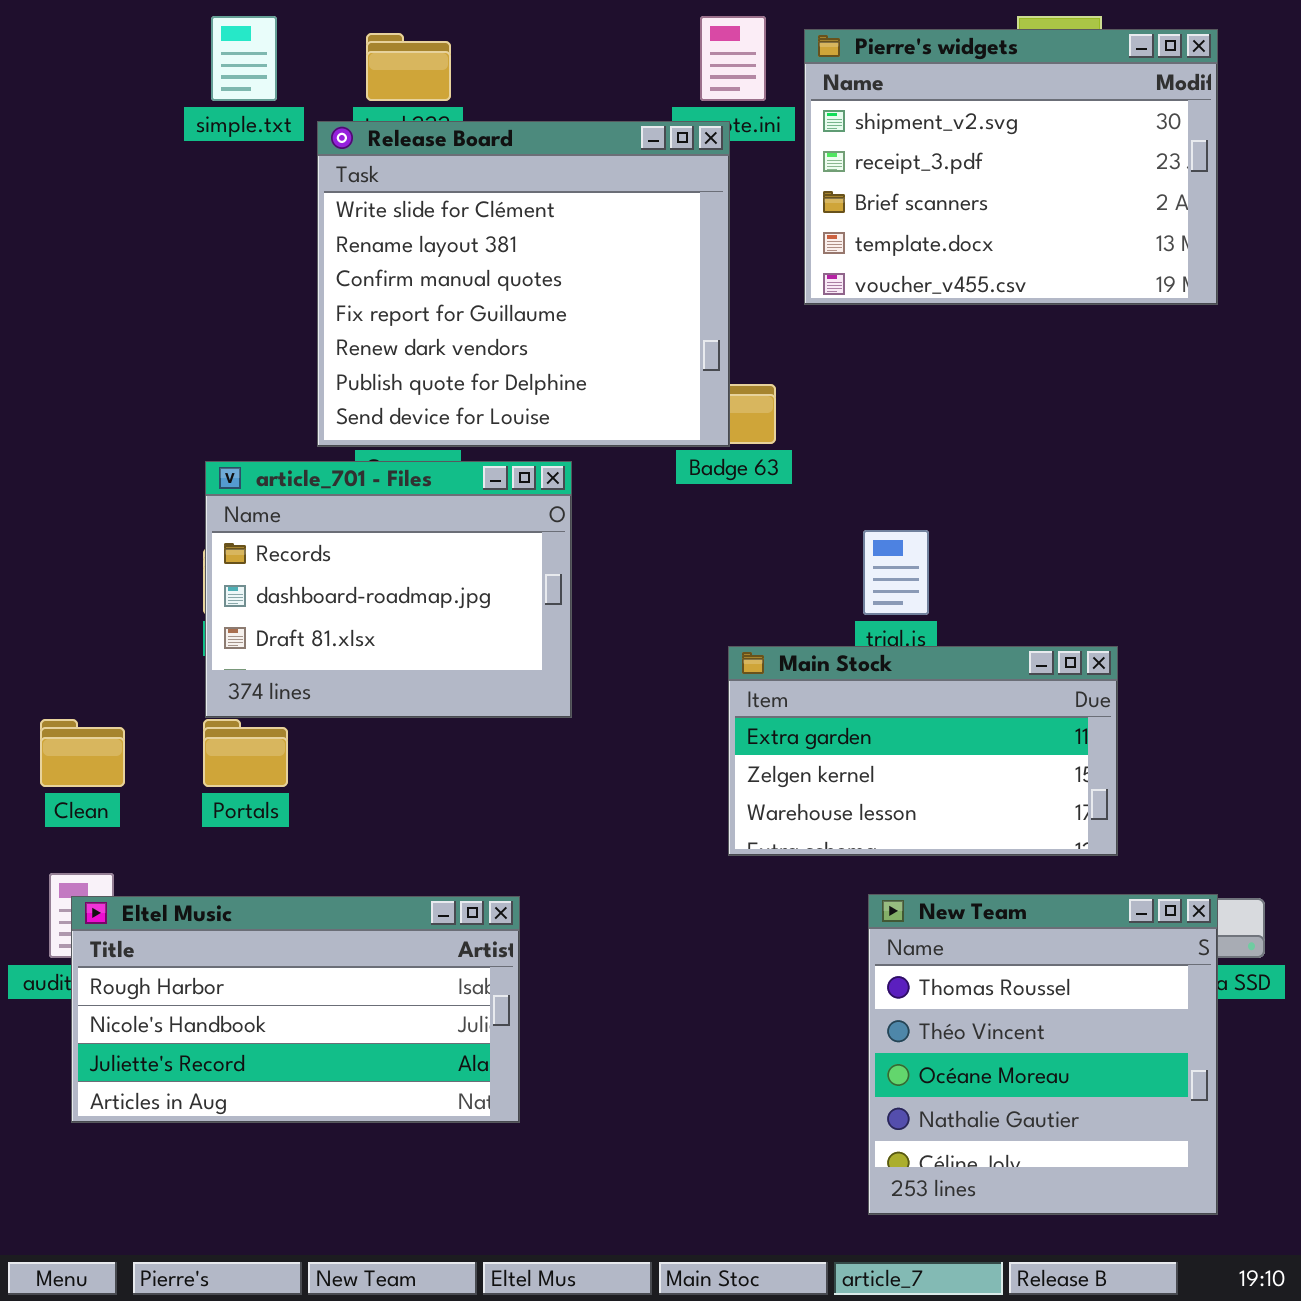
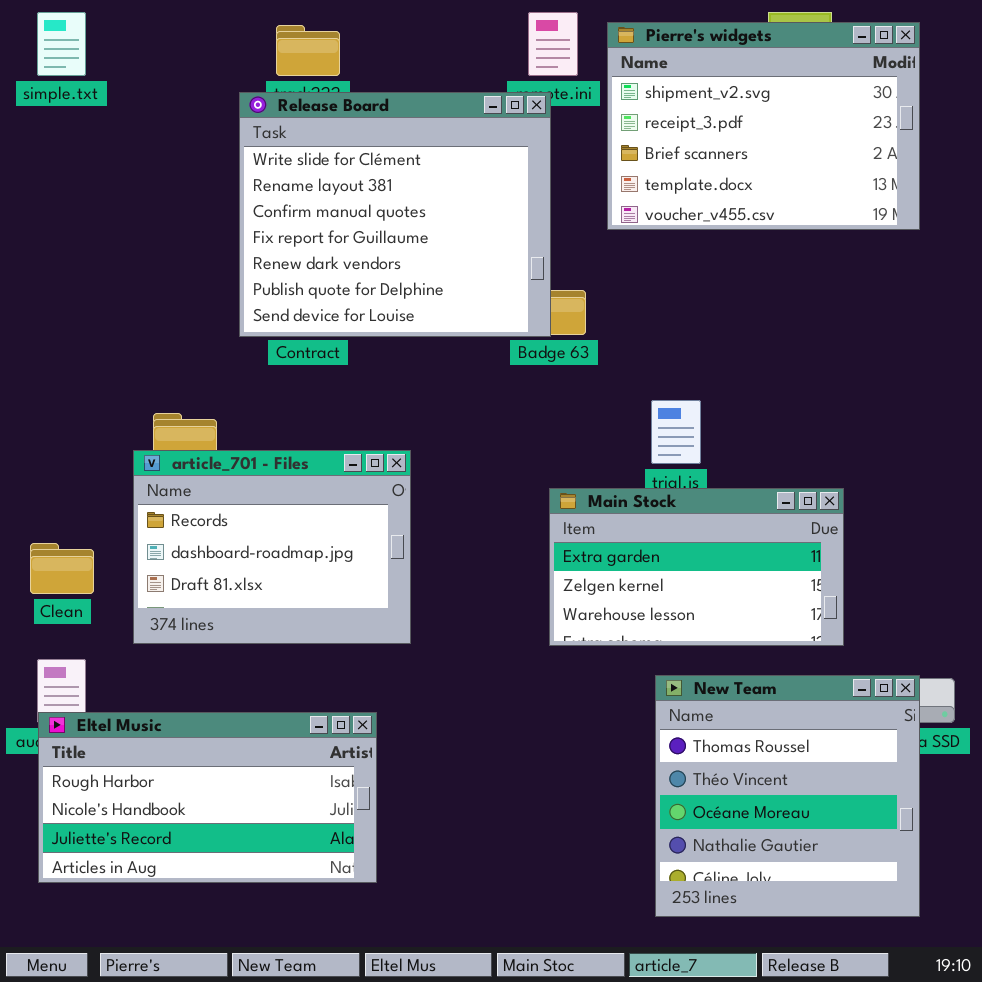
simple.txt: [211,16,277,101] -> [37,12,86,76], moved
article_701 - Files: [205,461,572,718] -> [133,450,411,644], moved
Eltel Music: [71,896,520,1123] -> [38,712,377,883], moved

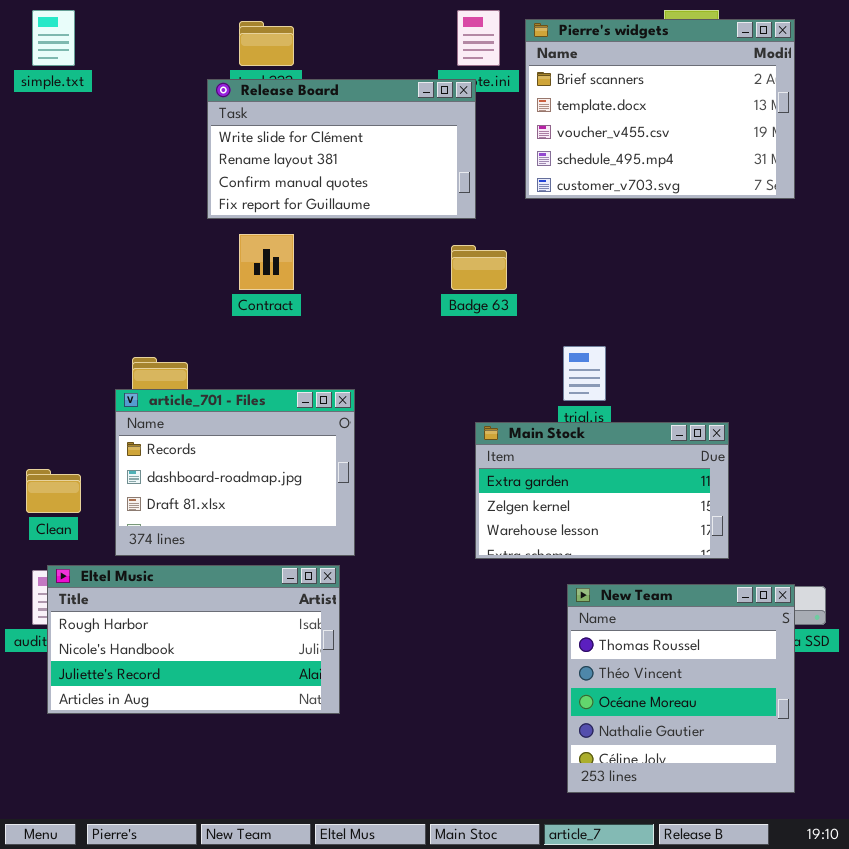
Pierre's widgets: [607,22,920,230] -> [525,19,795,199], scrolled down 2 rows
Release Board: [239,92,551,337] -> [207,79,476,219], resized
Eltel Music: [38,712,377,883] -> [47,565,340,714], moved

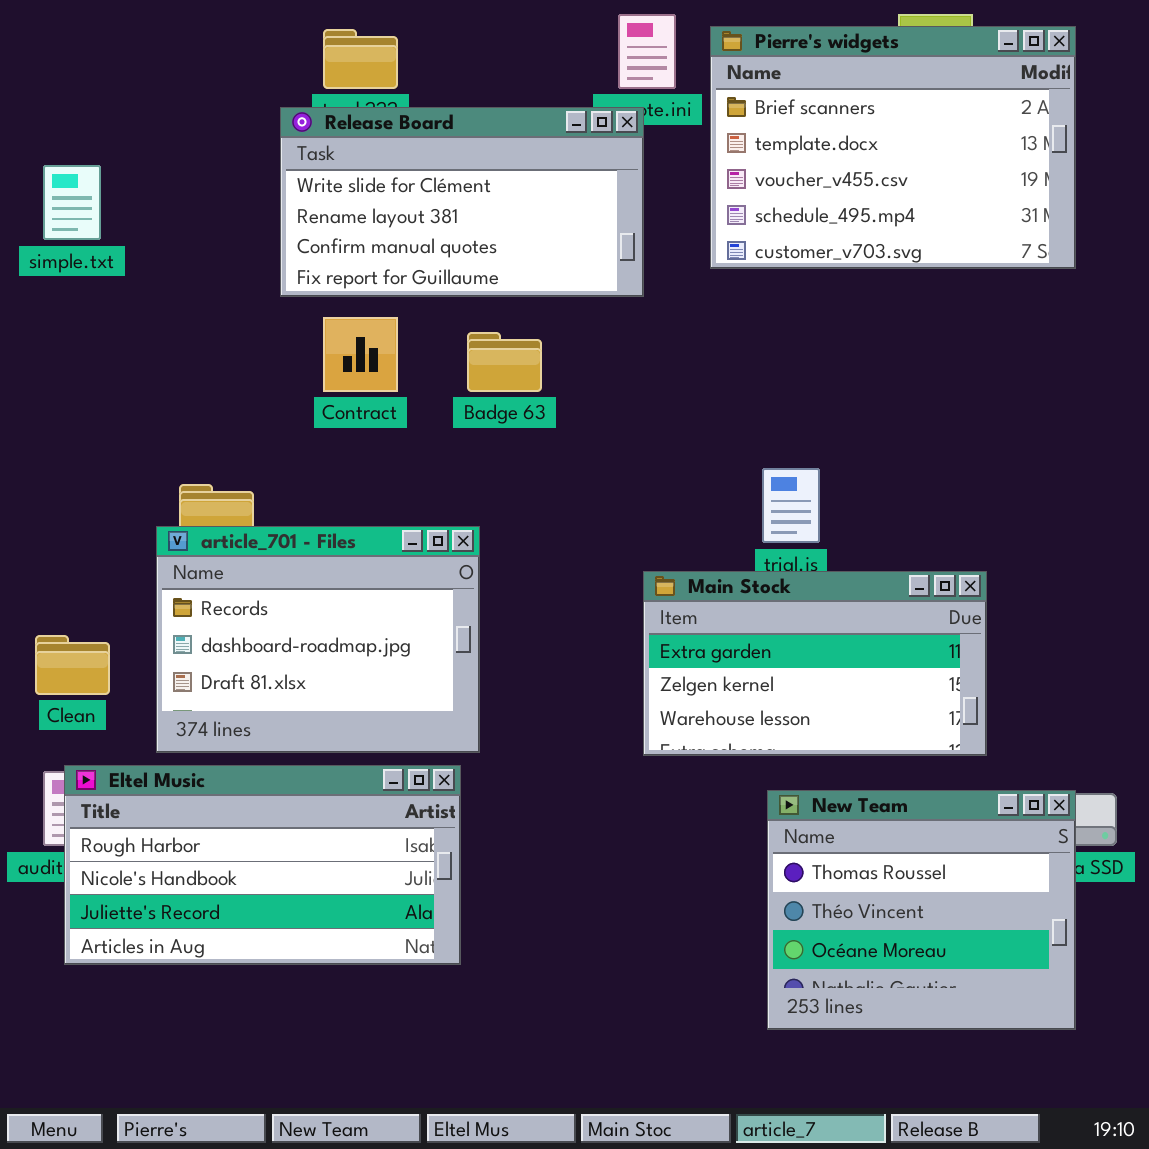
simple.txt: [32,10,75,66] -> [43,165,101,240], moved
Badge 63: [451,245,507,290] -> [467,332,542,392], moved
New Team: [567,584,795,793] -> [767,790,1076,1030], resized

